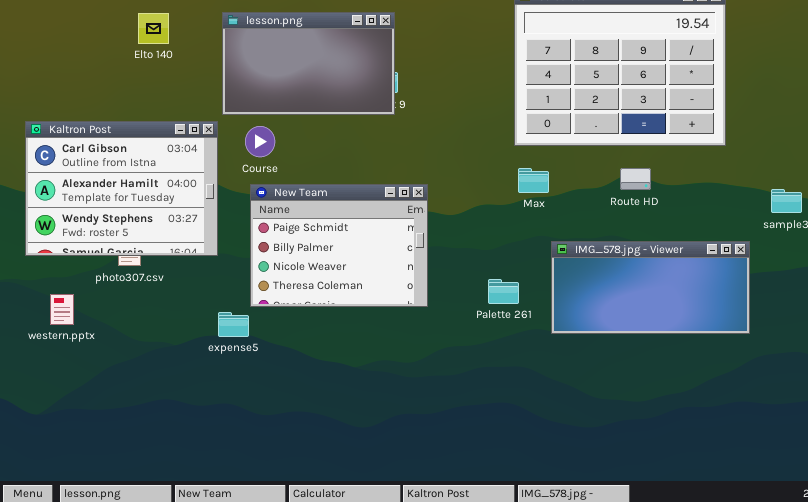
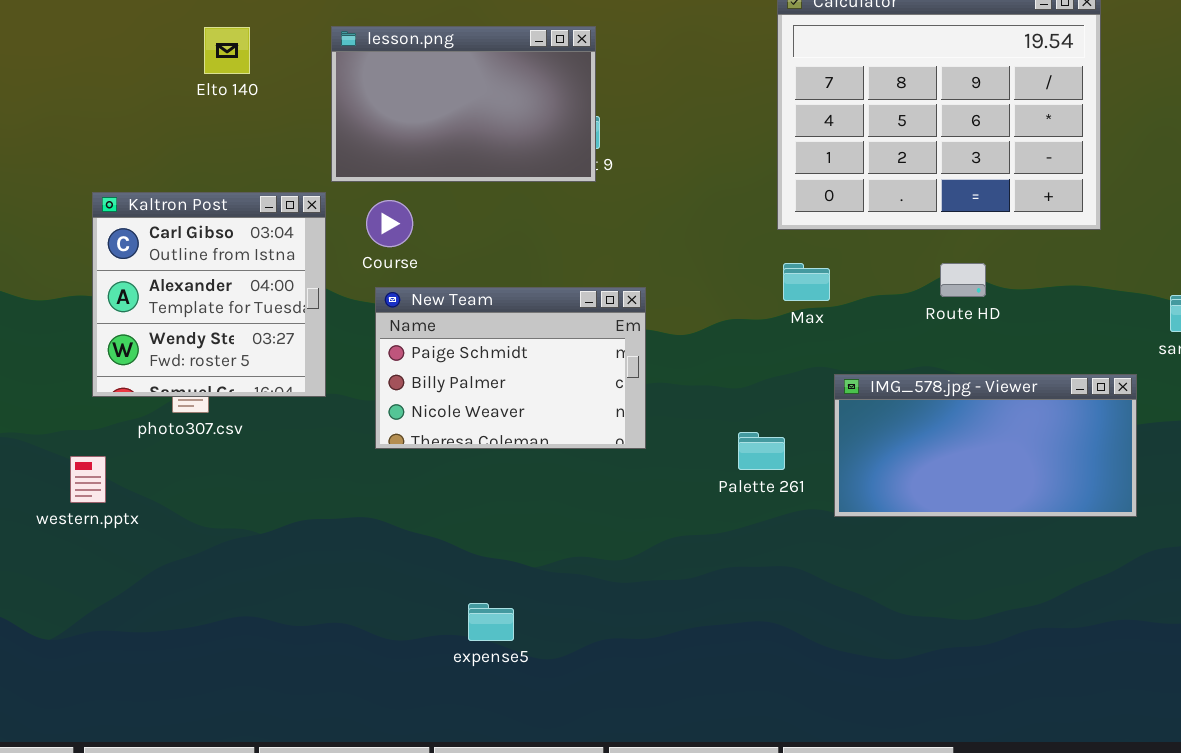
Kaltron Post: [25,121,218,256] -> [92,192,326,397], resized
New Team: [250,184,428,307] -> [375,287,646,449], resized
expense5: [218,312,249,337] -> [468,603,514,641], moved

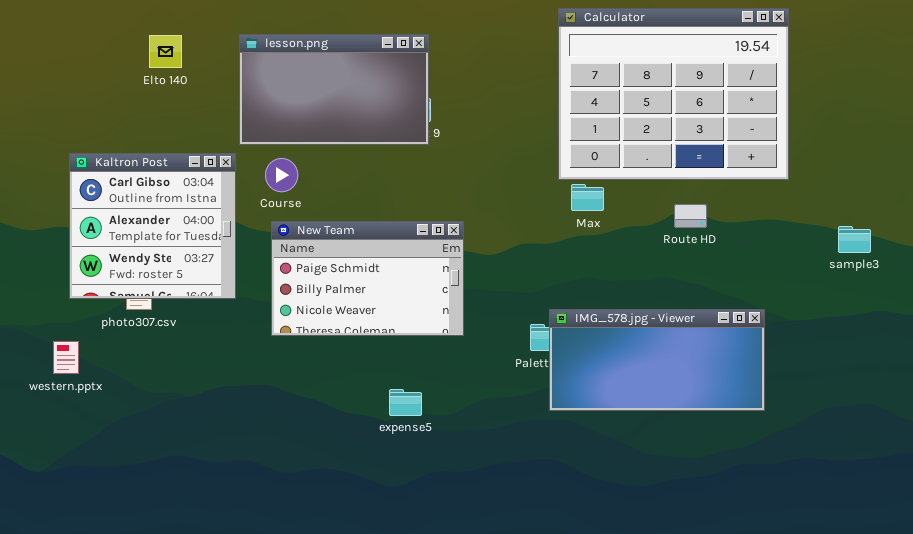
Max: [783,263,830,301] -> [571,184,604,211], moved
IMG_578.jpg - Viewer: [834,374,1137,517] -> [549,309,765,411], moved
expense5: [468,603,514,641] -> [389,389,422,416], moved

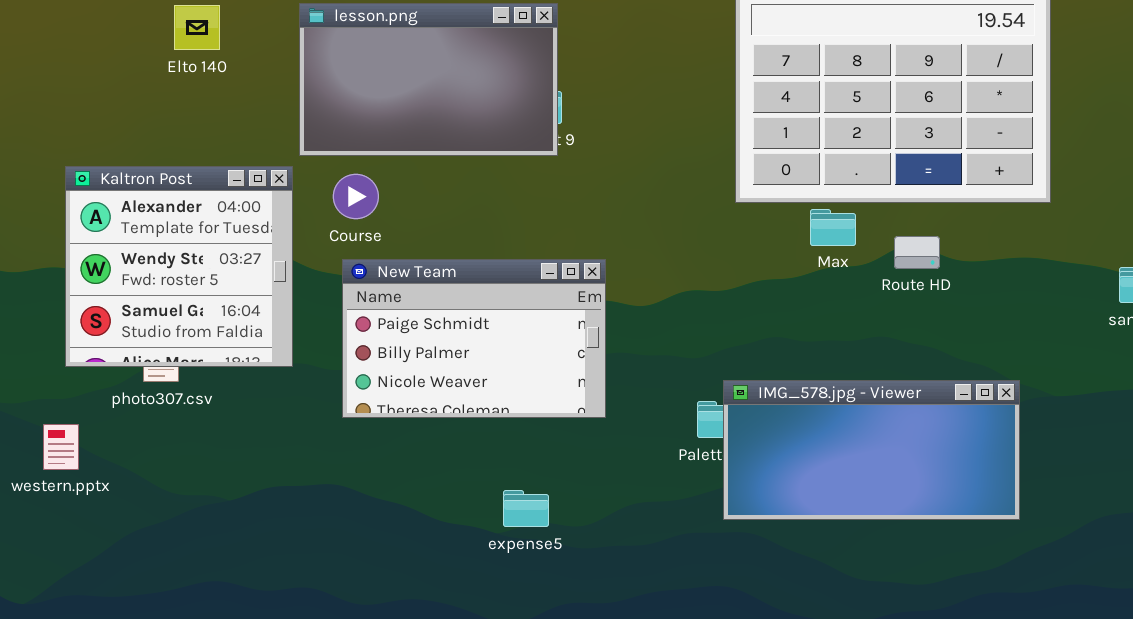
Kaltron Post: [69,153,236,299] -> [65,166,293,367], scrolled down 1 row
Max: [571,184,604,211] -> [810,209,856,246], moved

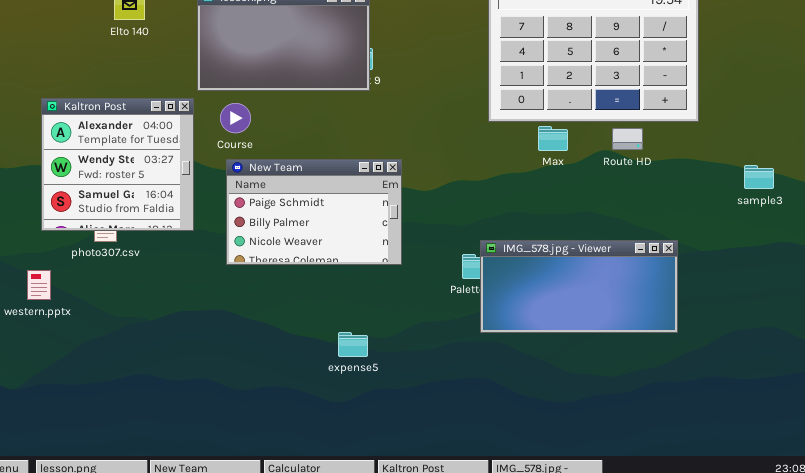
Route HD: [894,236,940,269] -> [612,128,643,150], moved
expense5: [503,490,549,527] -> [338,332,368,357], moved

